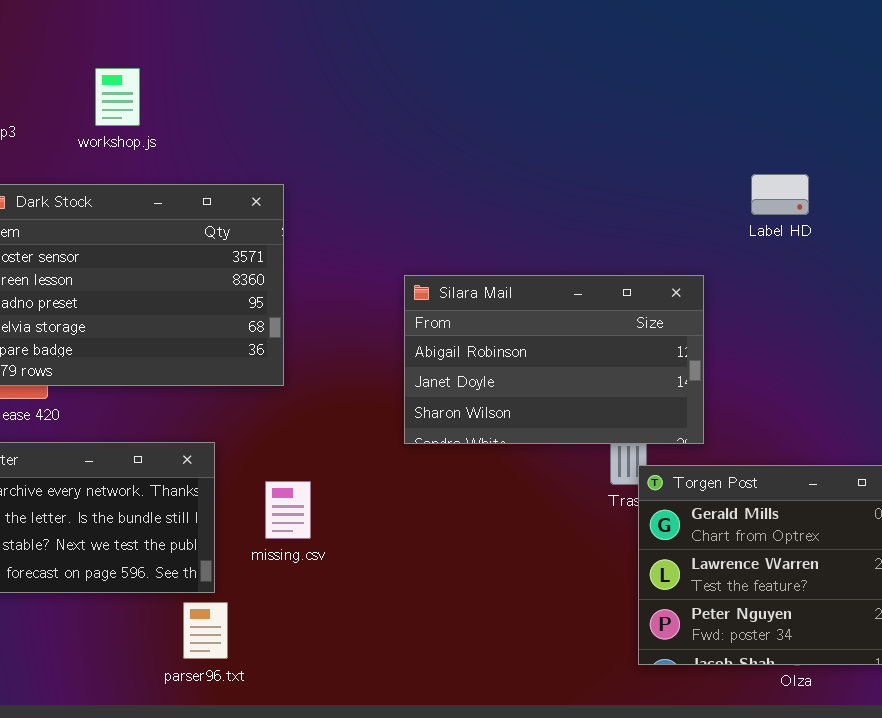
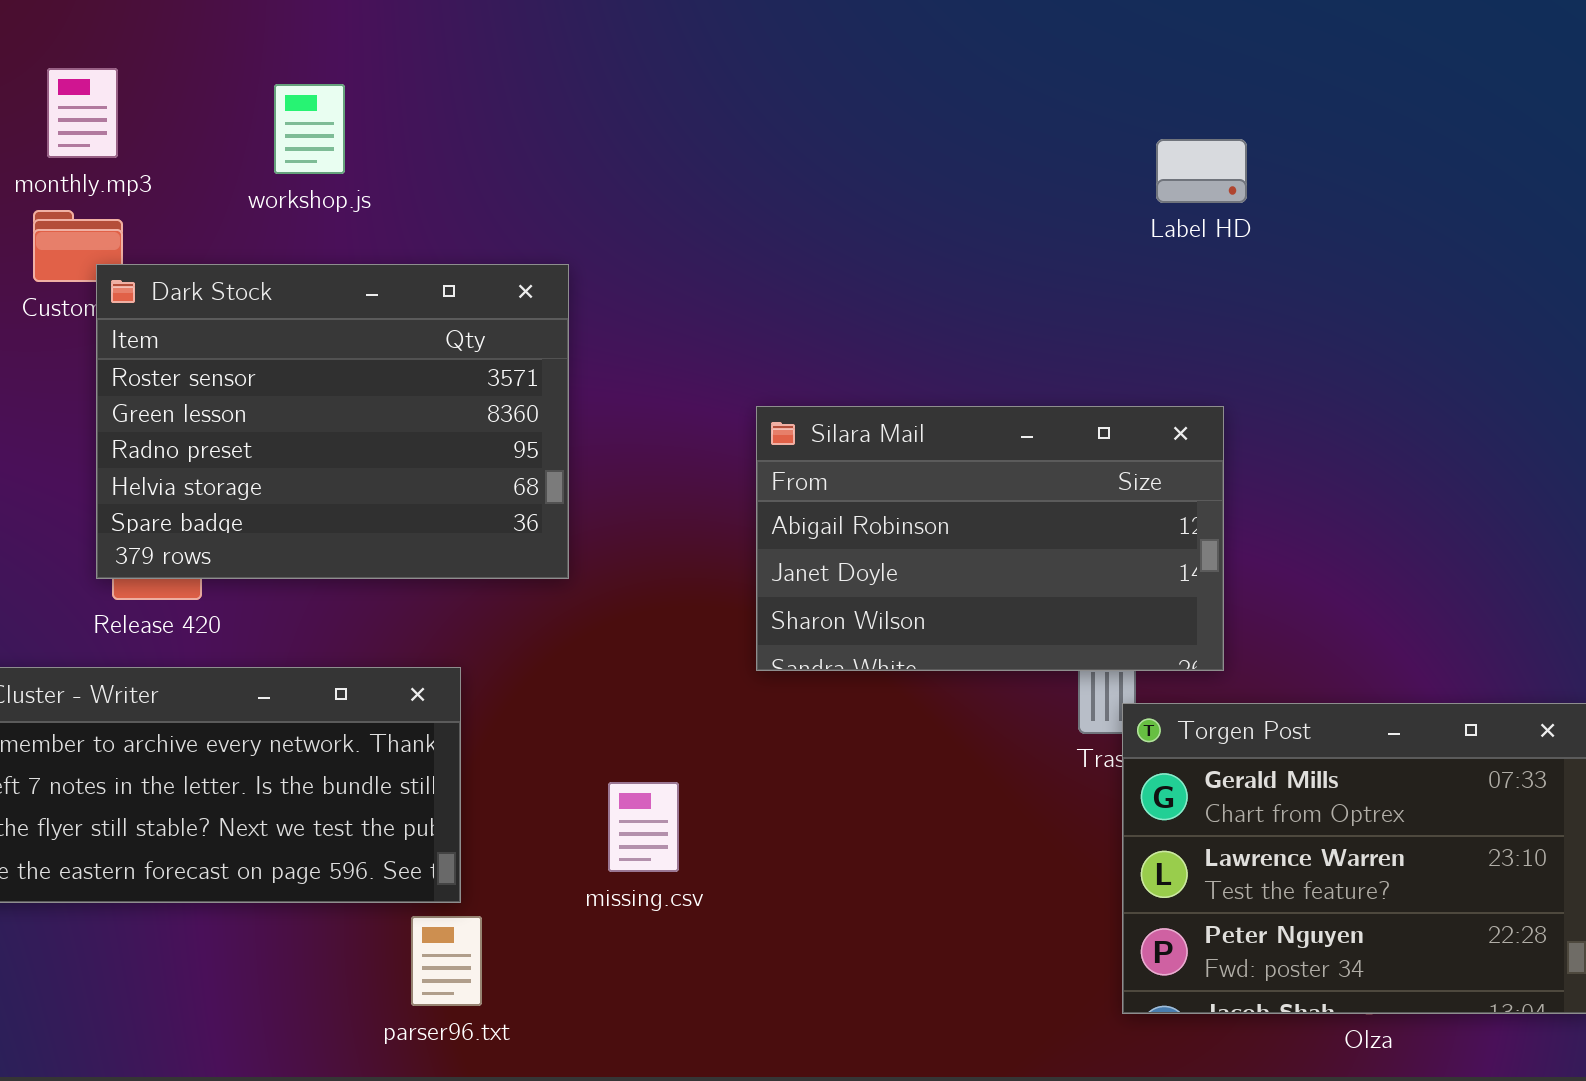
Label HD: [751,174,809,215] -> [1156,139,1247,203], moved
missing.csv: [265,481,311,539] -> [608,782,679,872], moved

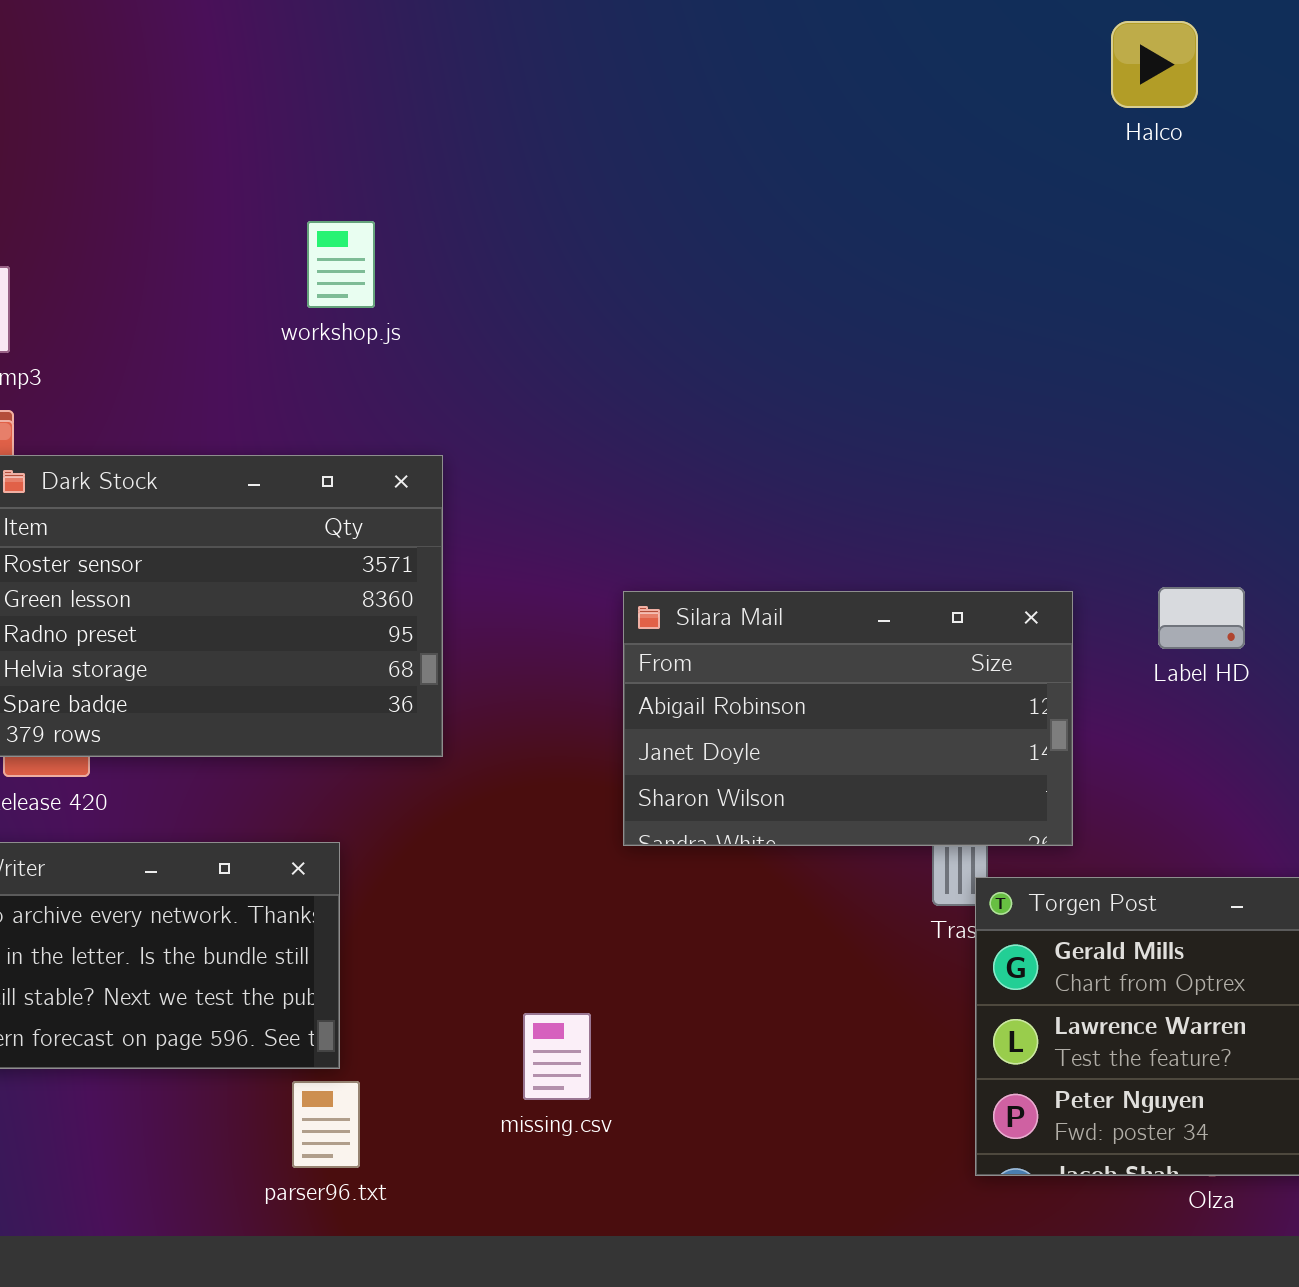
workshop.js: [274,84,345,174] -> [307,221,375,308], moved
Label HD: [1156,139,1247,203] -> [1158,587,1245,649], moved
missing.csv: [608,782,679,872] -> [523,1013,591,1100], moved

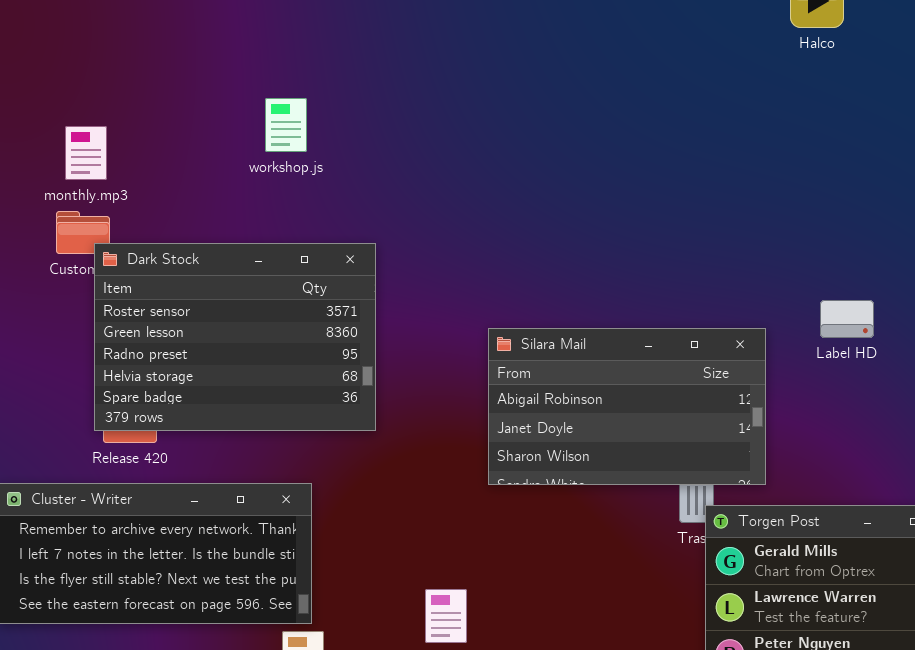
workshop.js: [307,221,375,308] -> [265,98,307,152], moved
Label HD: [1158,587,1245,649] -> [820,300,874,338], moved

